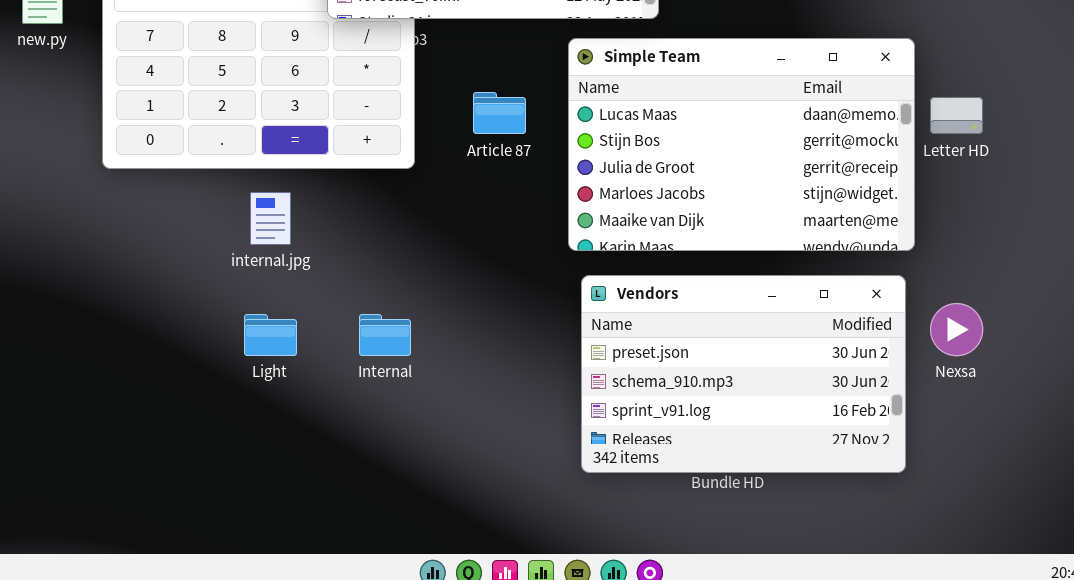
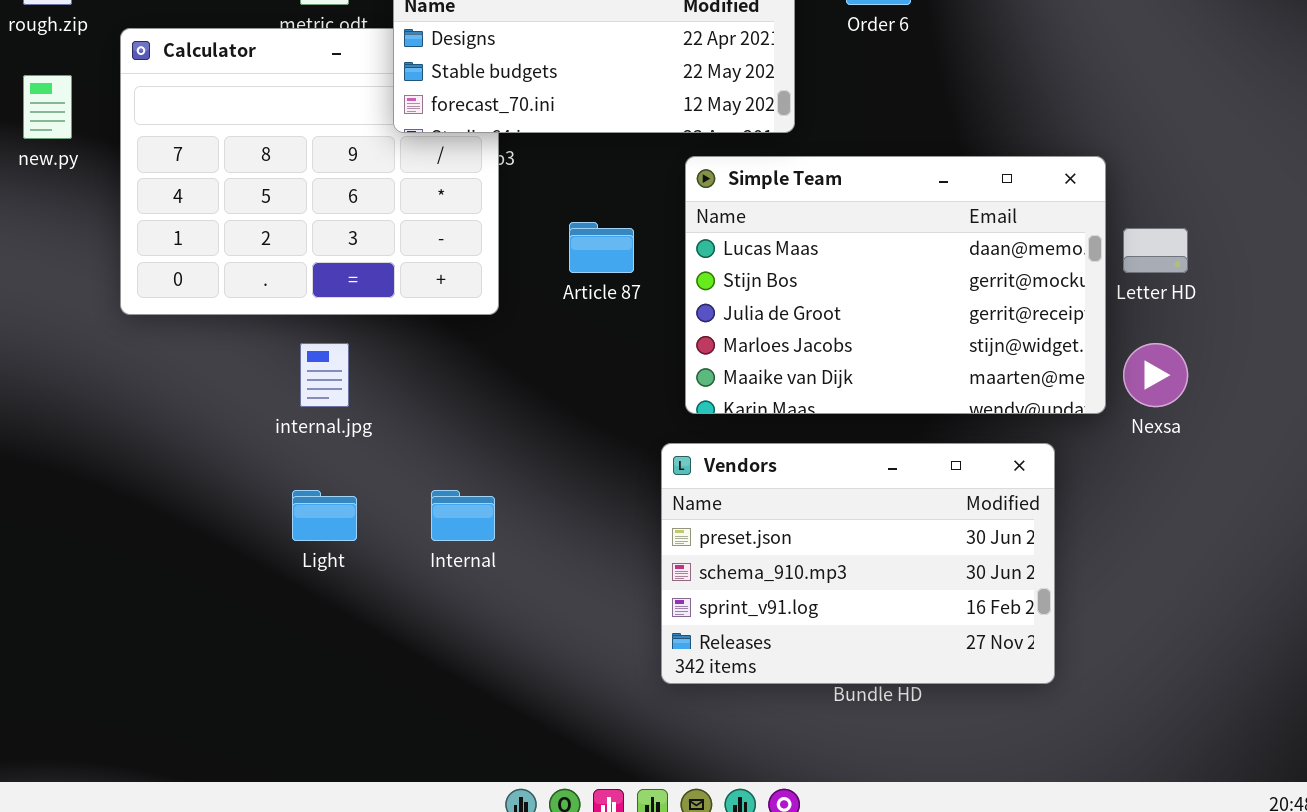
Vendors: [581,275,906,473] -> [661,443,1055,684], moved
Nexsa: [930,303,983,356] -> [1123,343,1188,407], moved

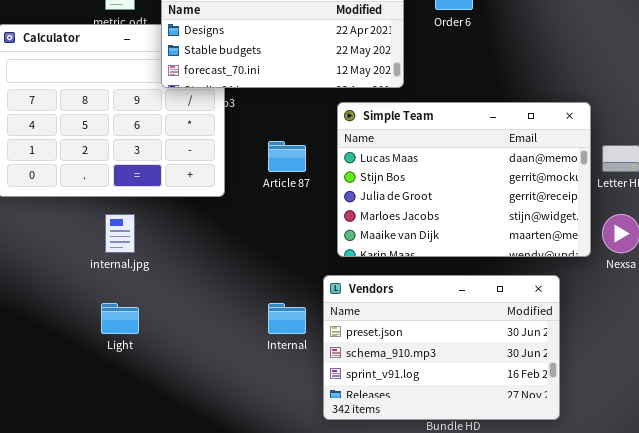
Internal: [431,490,495,541] -> [268,303,306,334], moved

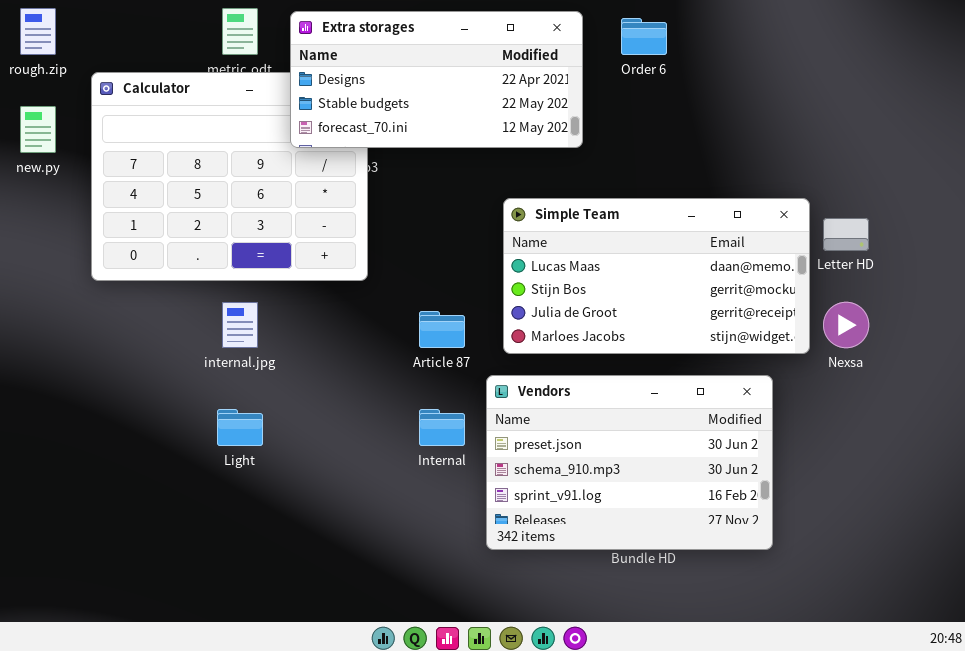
Simple Team: [337,102,591,257] -> [503,198,810,354], resized
Article 87: [268,141,306,172] -> [419,311,465,348], moved

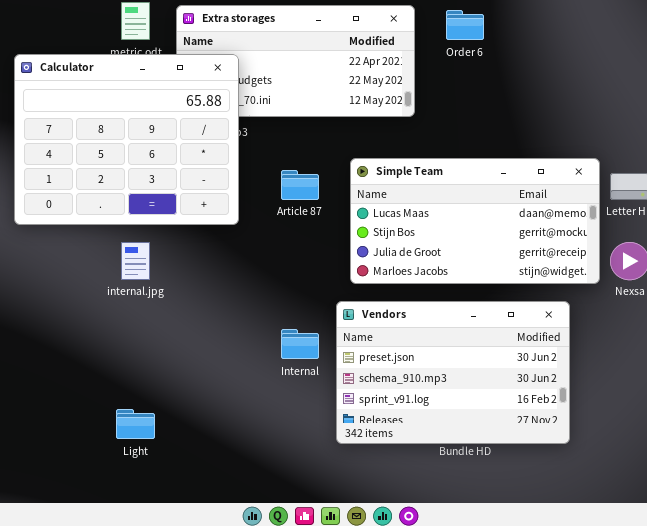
Calculator: [91,72,368,281] -> [14,54,239,225], raised
Article 87: [419,311,465,348] -> [281,170,319,200], moved
Light: [217,409,263,446] -> [116,409,155,439], moved

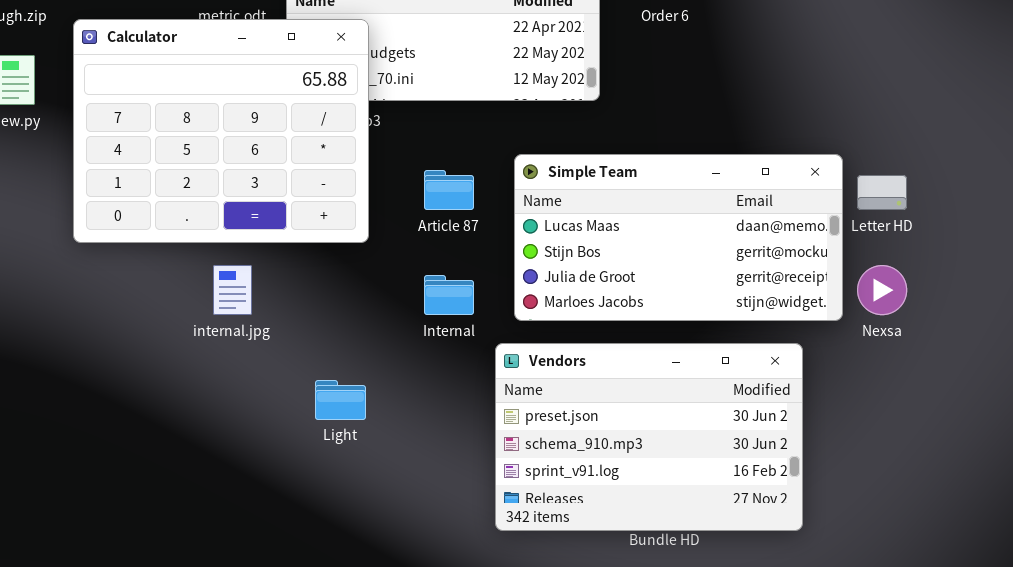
Internal: [281,329,319,359] -> [424,275,474,315], moved
Light: [116,409,155,439] -> [315,380,366,420], moved

